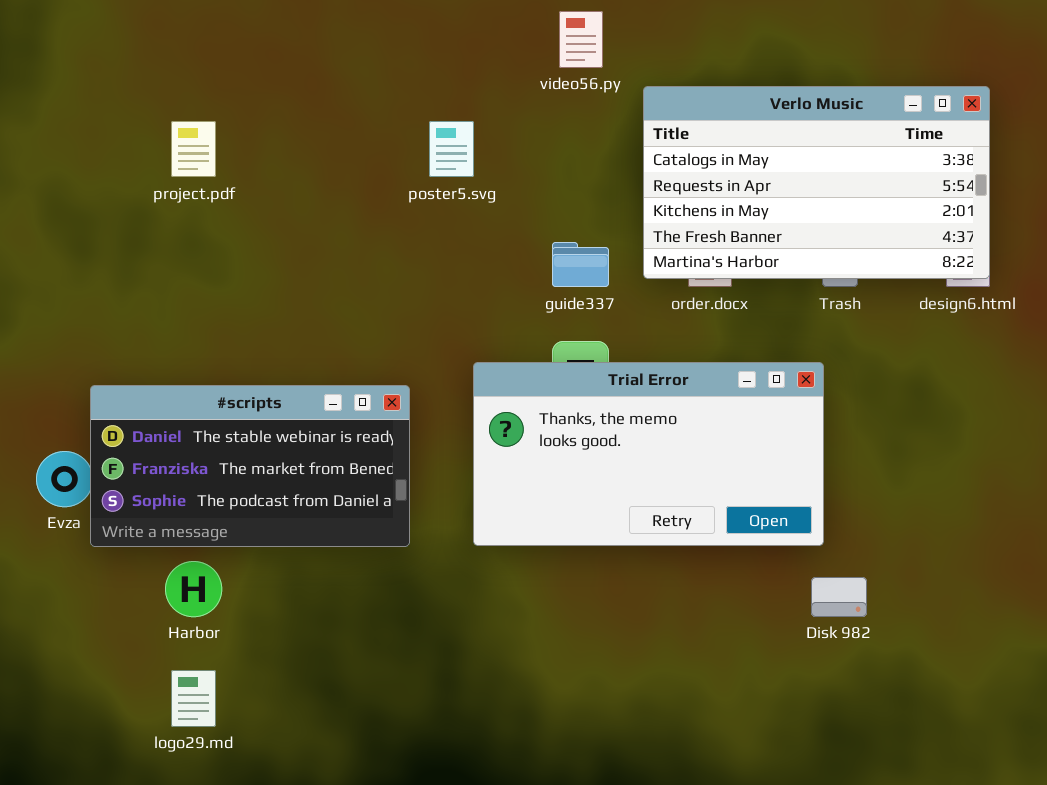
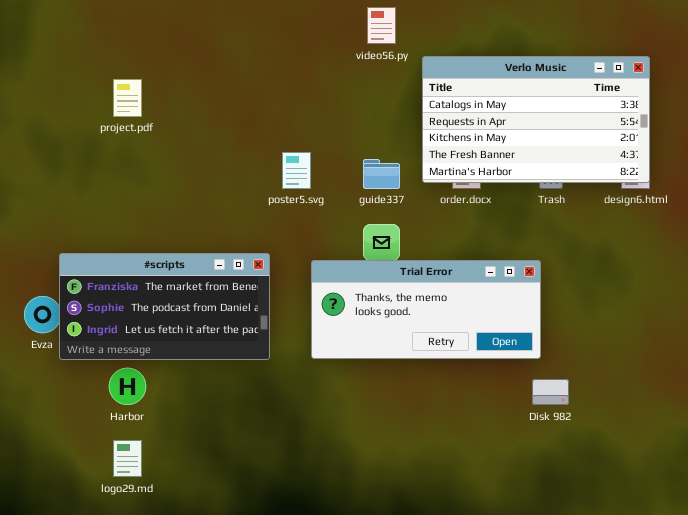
poster5.svg: [429,121,474,177] -> [282,152,311,189], moved
Trial Error: [473,362,824,546] -> [311,260,541,359], resized
#scripts: [90,385,410,547] -> [59,253,270,360], scrolled down 1 row

